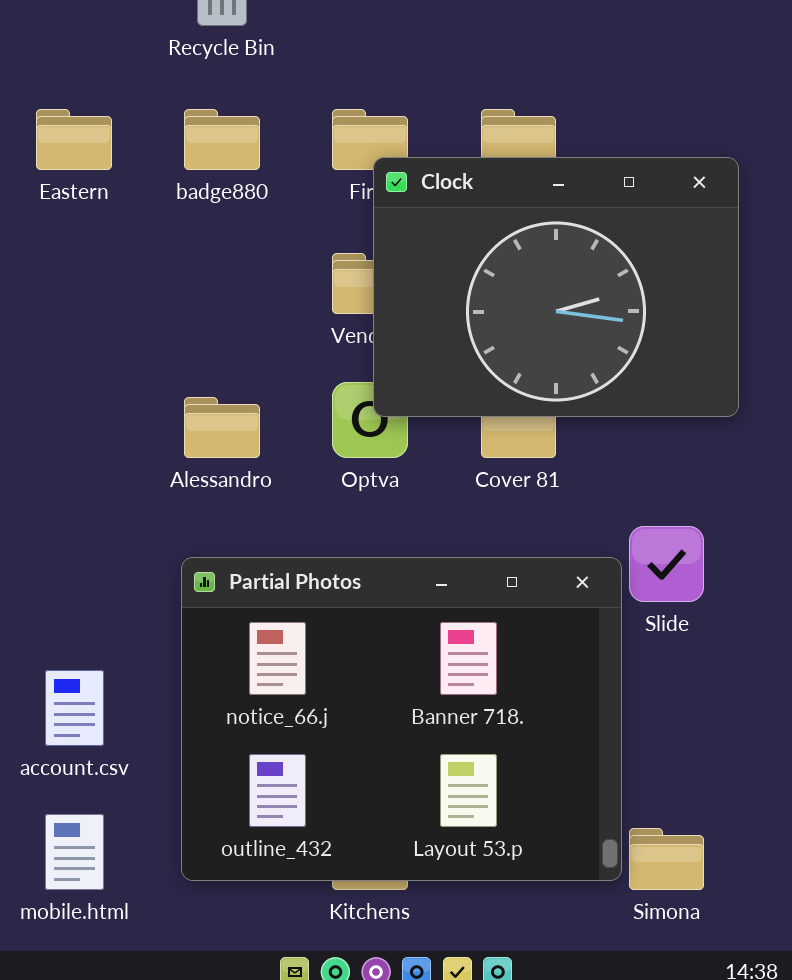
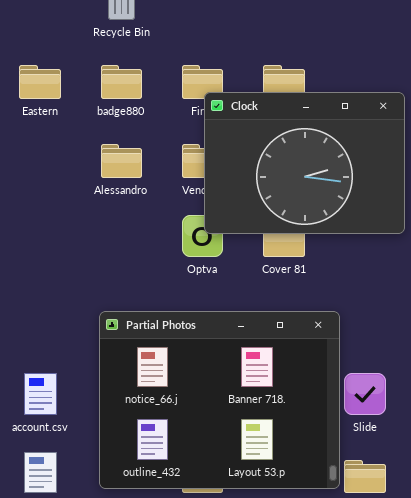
Alessandro: [184,397,260,458] -> [101,144,142,178], moved
Slide: [629,526,704,602] -> [344,373,386,415], moved

